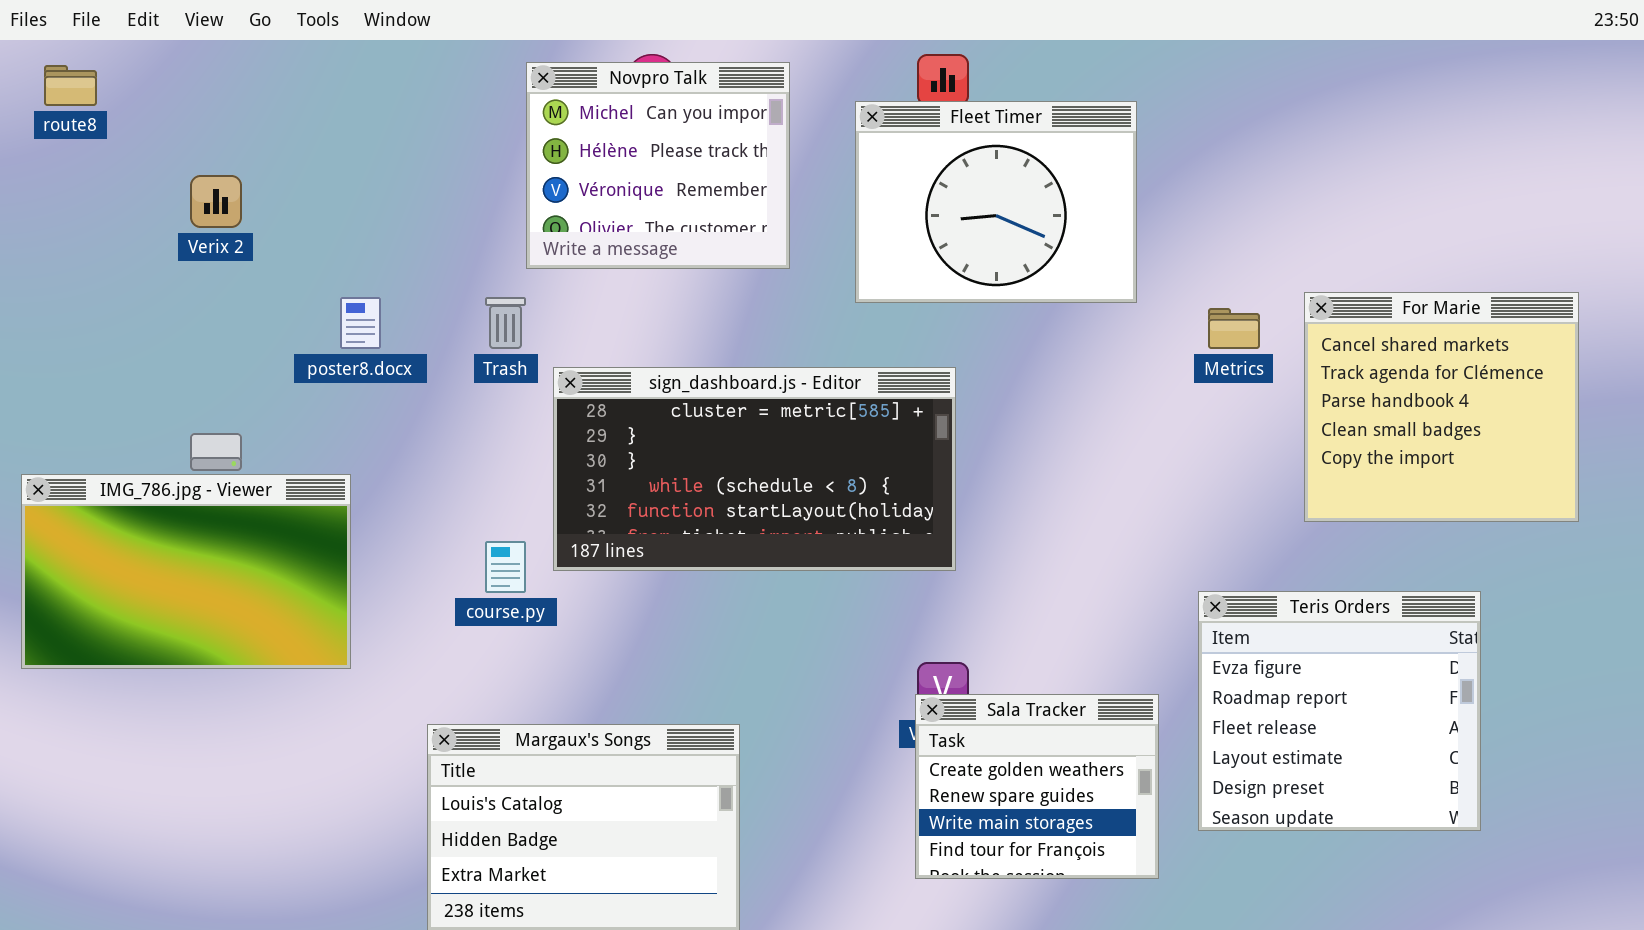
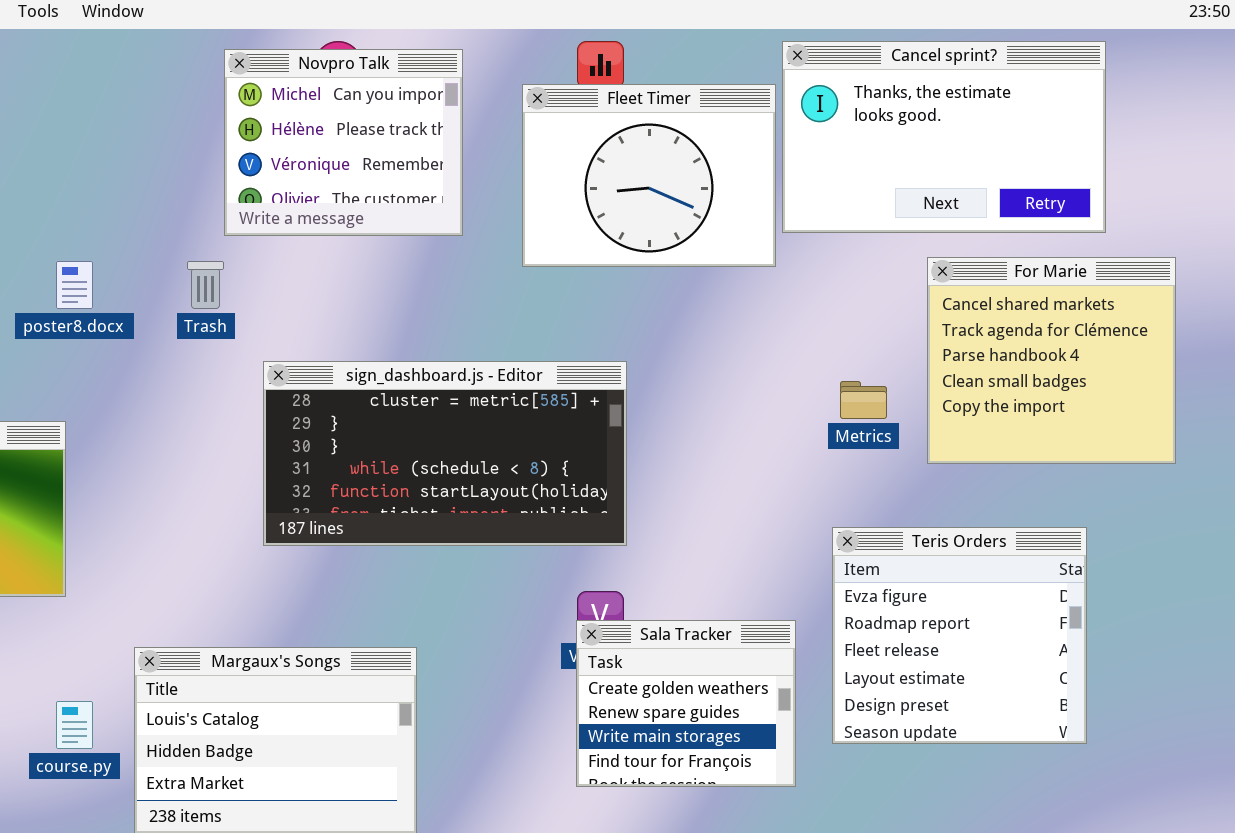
Cancel sprint?: none -> [782,41,1106,233], opened
Metrics: [1208,308,1260,349] -> [840,381,887,419], moved
sign_dashboard.js - Editor: [553,367,956,571] -> [263,361,627,546], moved
course.py: [485,541,526,593] -> [56,701,93,749], moved

